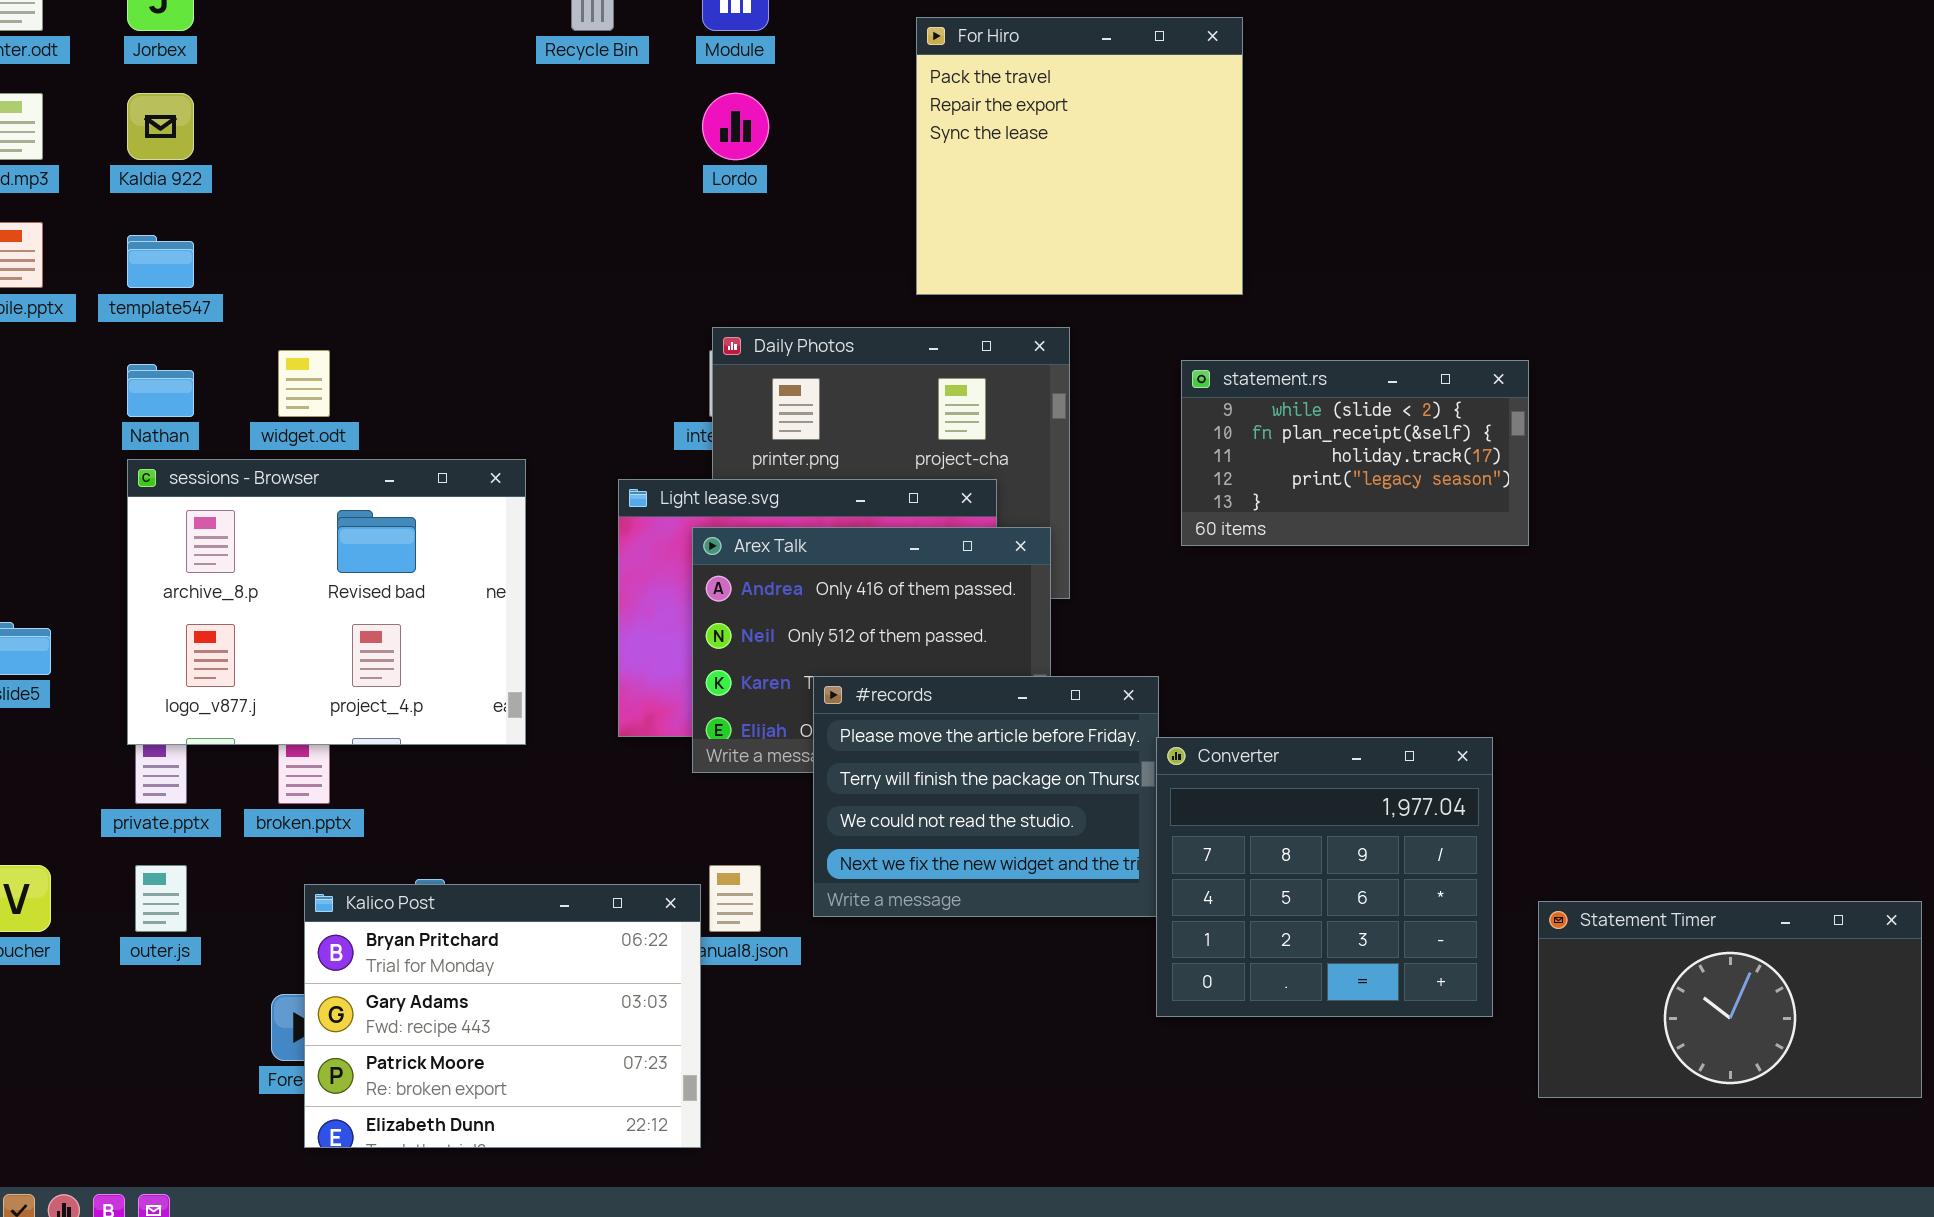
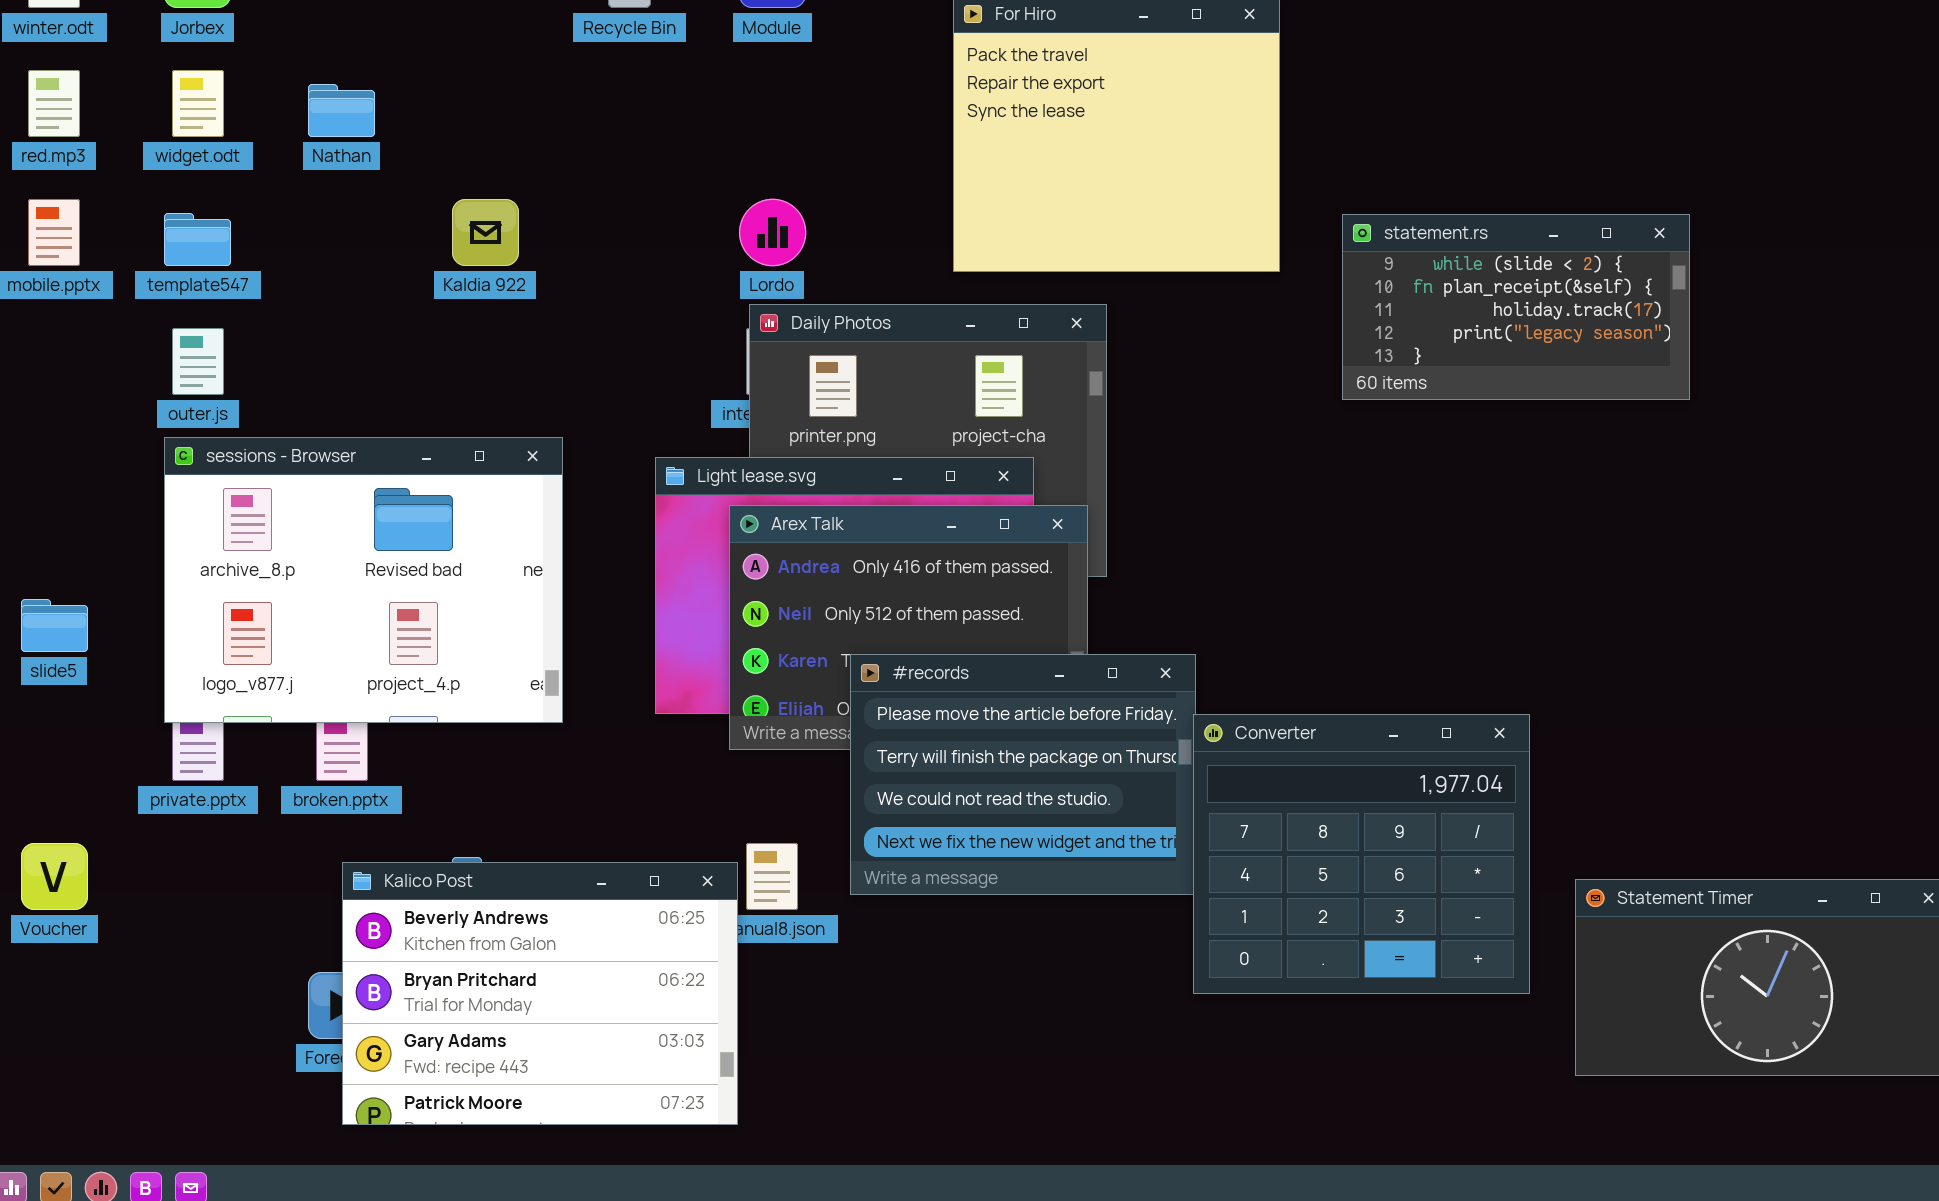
Kaldia 922: [127,93,194,160] -> [452,199,519,266], moved
Lordo: [702,93,769,160] -> [739,199,806,266], moved
widget.odt: [278,350,330,417] -> [172,70,224,137], moved
statement.rs: [1181,360,1529,546] -> [1342,214,1690,400], moved
Nathan: [127,364,194,417] -> [308,84,375,137], moved
outer.js: [135,865,187,932] -> [172,328,224,395], moved
Kalico Post: [304,884,701,1148] -> [342,862,738,1125], scrolled up 1 row

